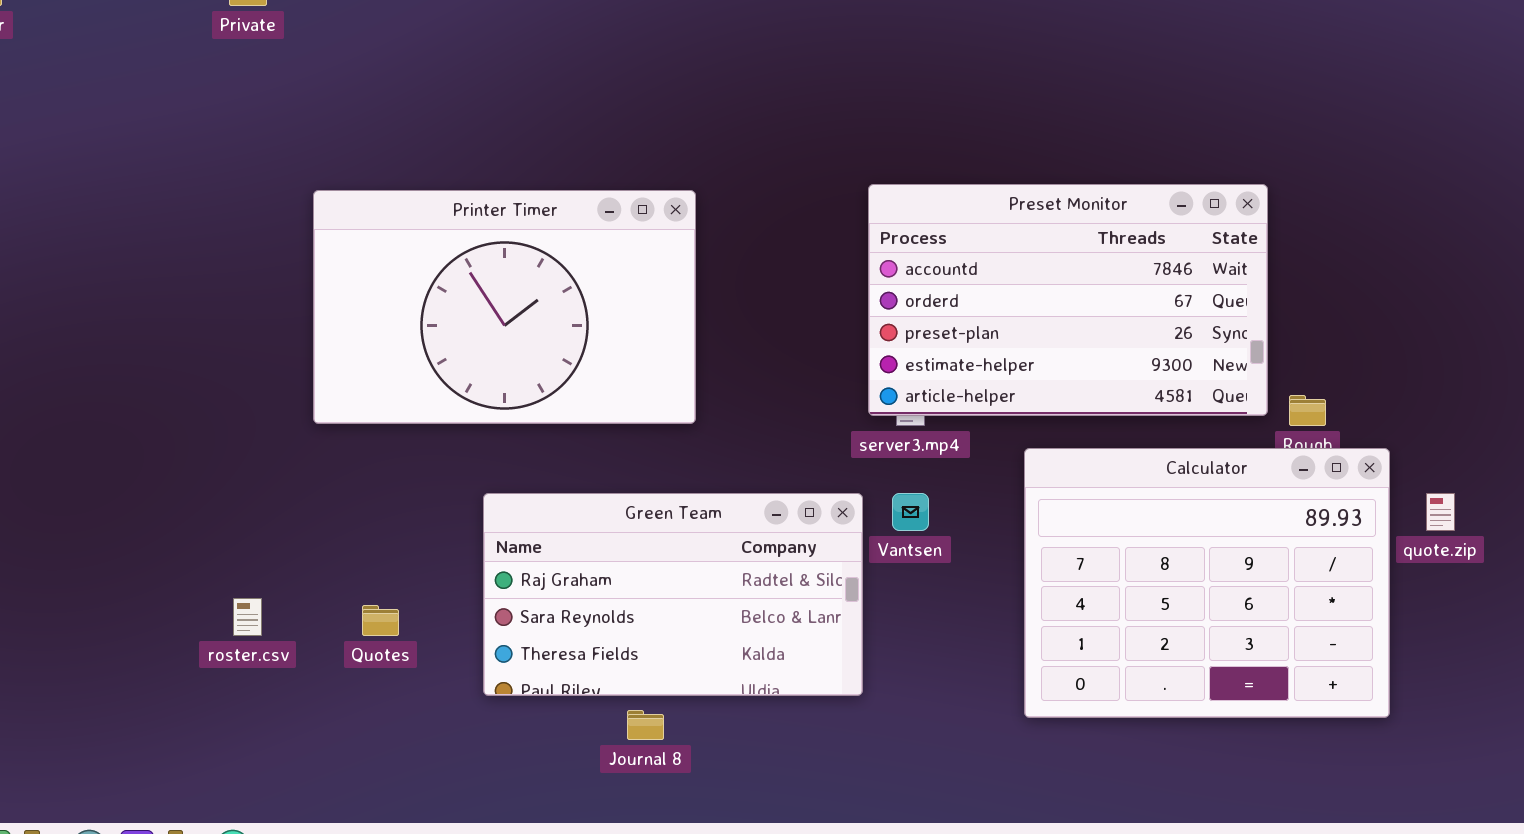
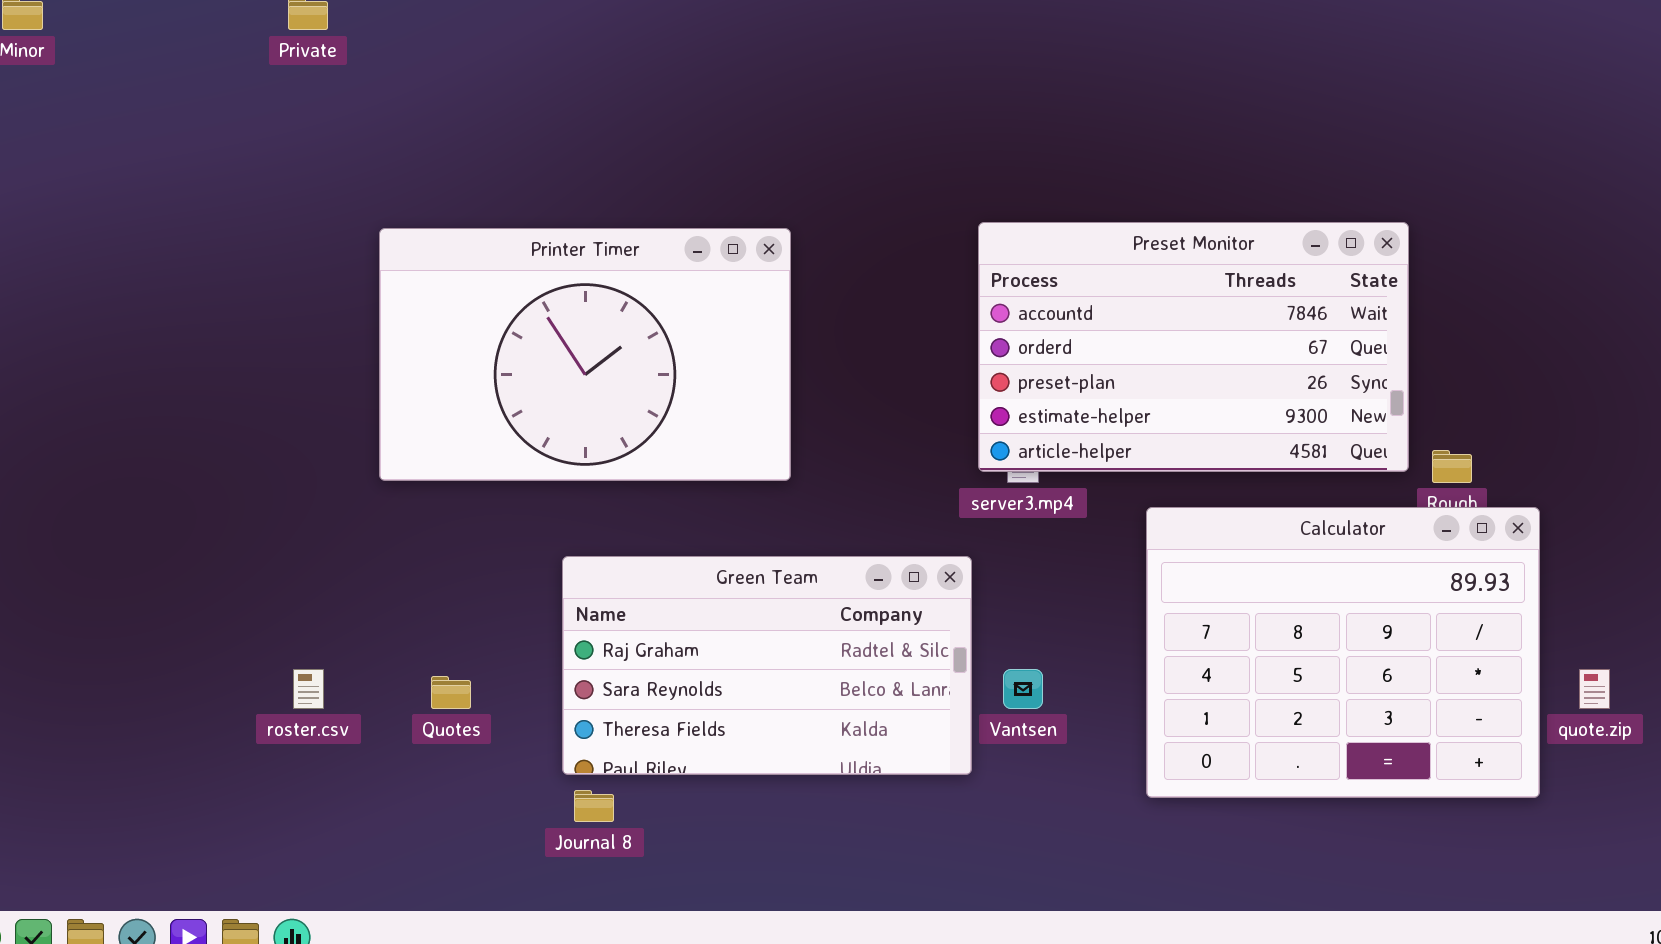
Vantsen: [892,493,929,531] -> [1003,669,1043,709], moved
quote.zip: [1426,493,1455,531] -> [1579,669,1610,709], moved
Journal 8: [627,710,664,740] -> [574,790,614,822], moved

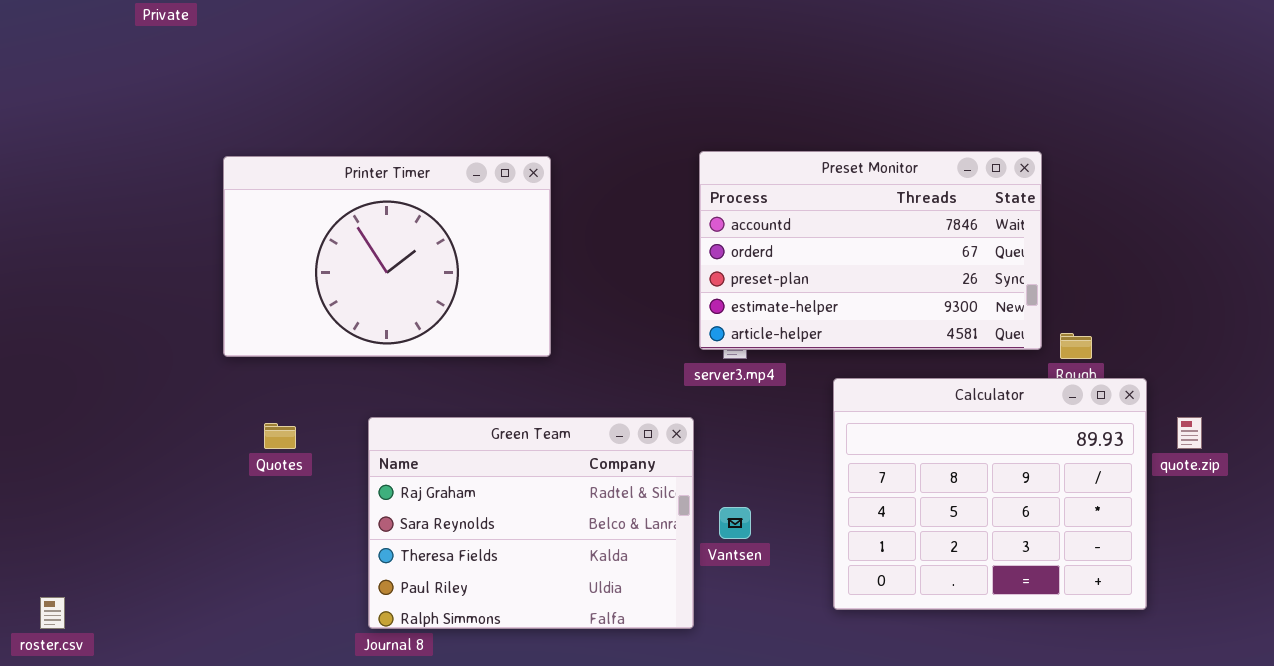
Green Team: [562,556,972,775] -> [368,417,694,629], resized
roster.csv: [293,669,324,709] -> [40,597,65,629], moved
quote.zip: [1579,669,1610,709] -> [1177,417,1202,449], moved
Quotes: [431,676,471,709] -> [264,423,296,449], moved

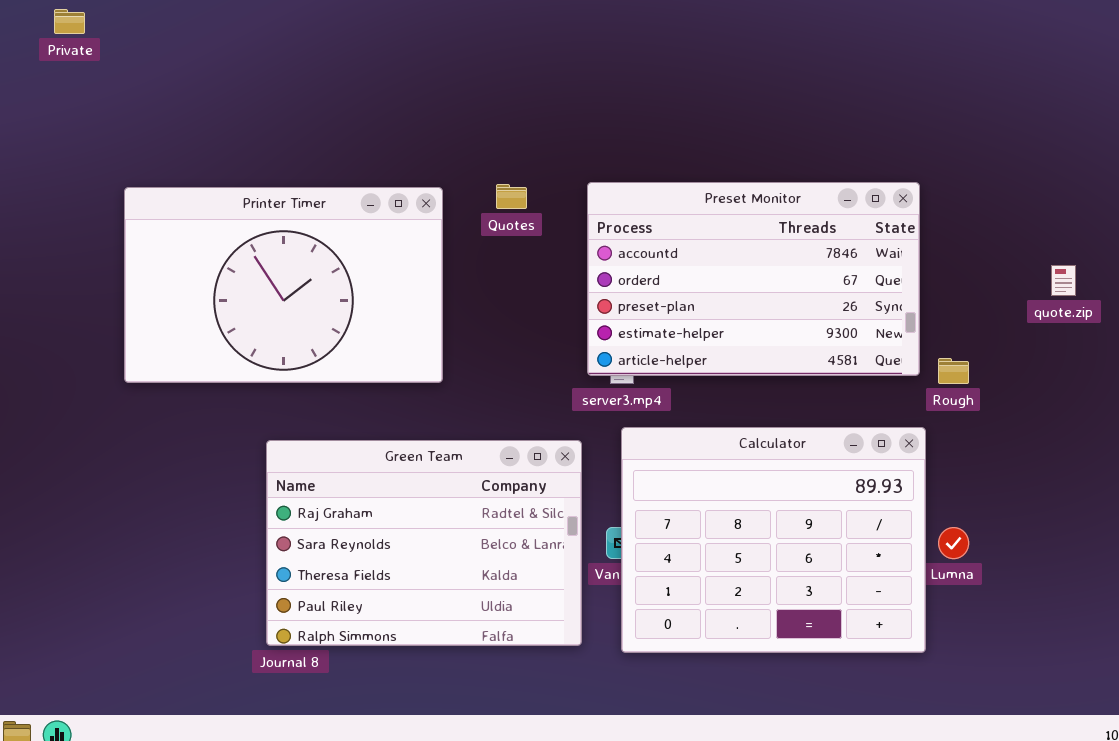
Calculator: [833,378,1147,610] -> [621,427,926,653], moved
quote.zip: [1177,417,1202,449] -> [1051,265,1076,296], moved
Quotes: [264,423,296,449] -> [496,184,527,209], moved

